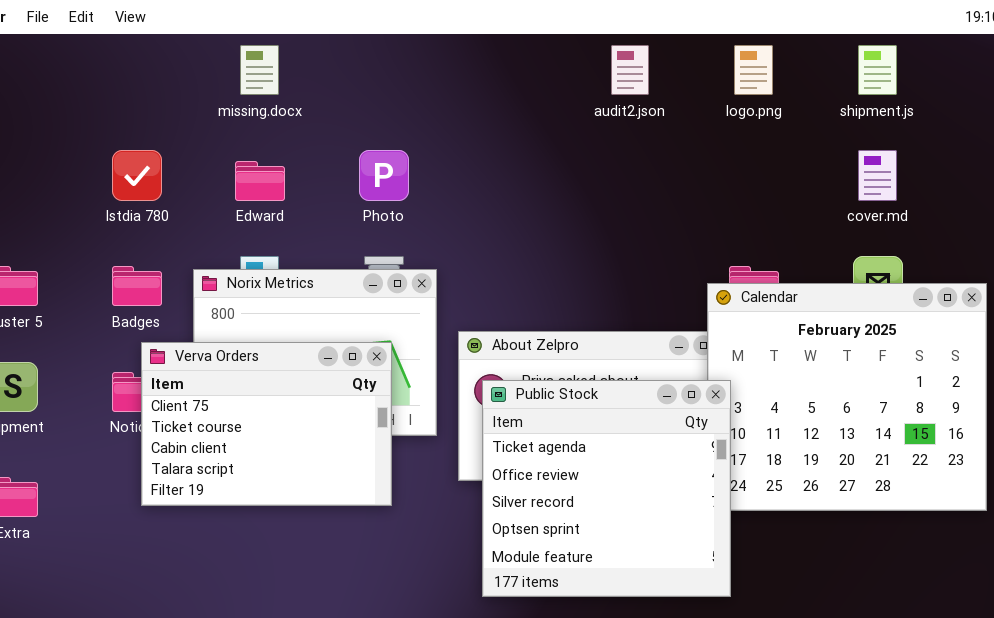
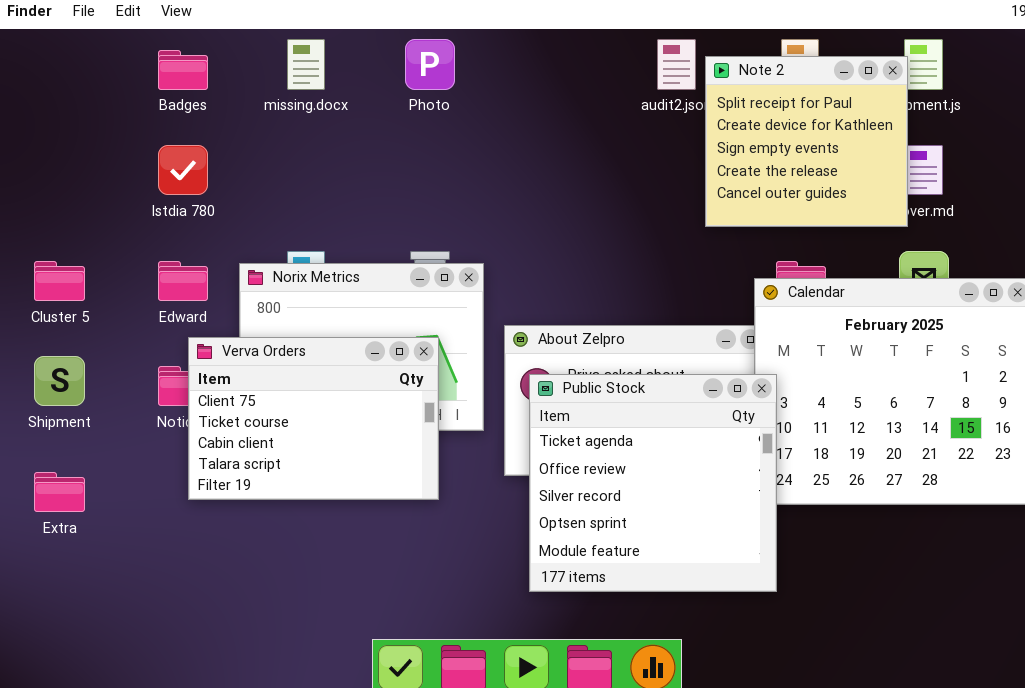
Note 2: none -> [705,56,908,227], opened
Photo: [359,150,409,201] -> [405,39,455,90], moved
Edward: [235,161,285,201] -> [158,261,208,301], moved
Badges: [112,266,162,306] -> [158,50,208,90], moved

